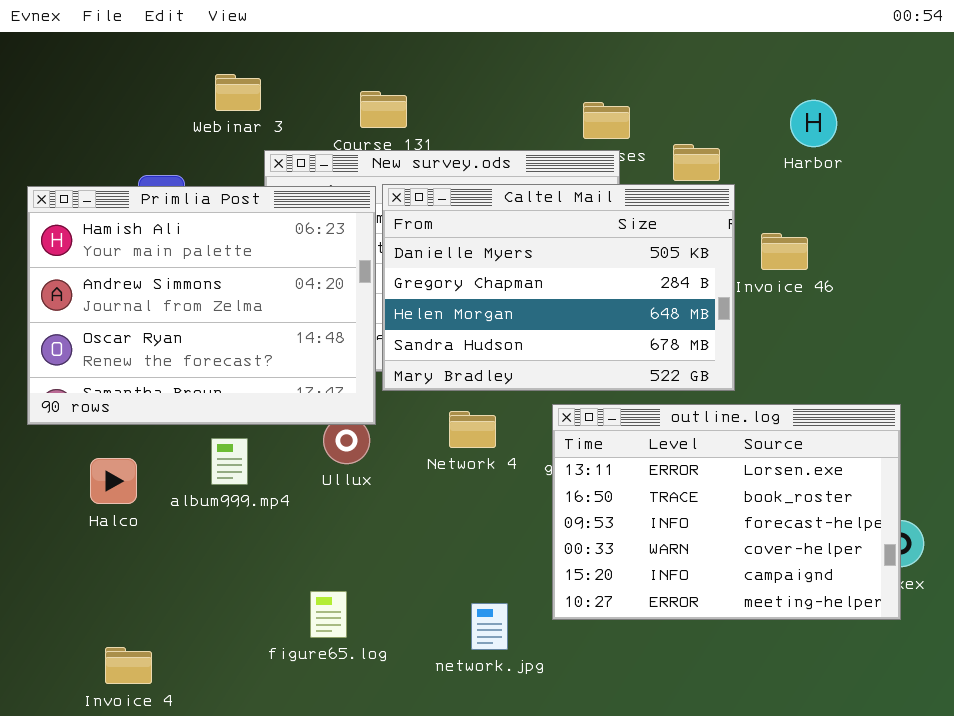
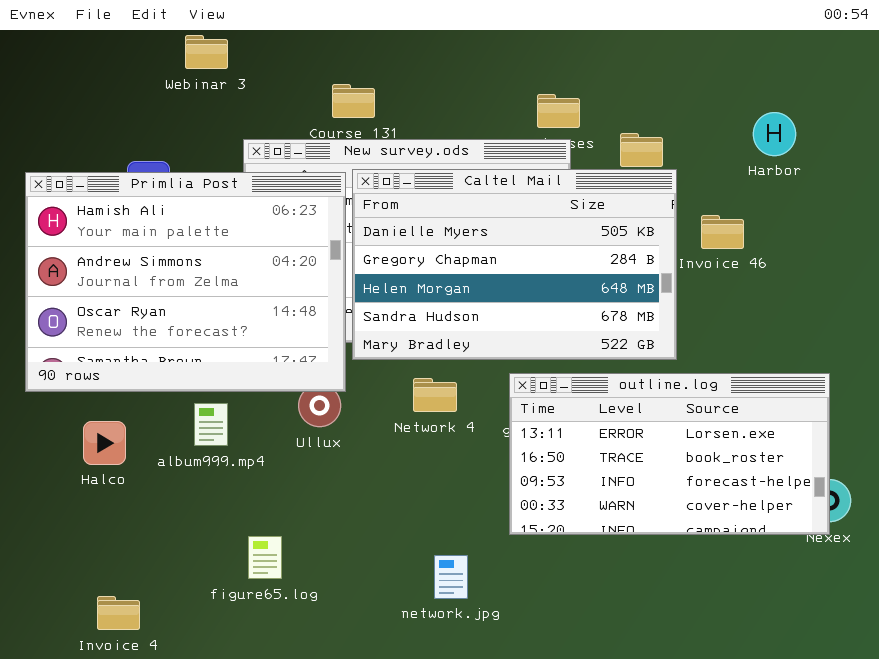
Webinar 3: [215,74,261,111] -> [185,35,228,69], moved
Harbor: [790,100,837,147] -> [753,112,796,156], moved
outline.log: [552,404,901,620] -> [509,373,830,535], resized
figure65.log: [310,591,347,638] -> [248,536,282,579], moved

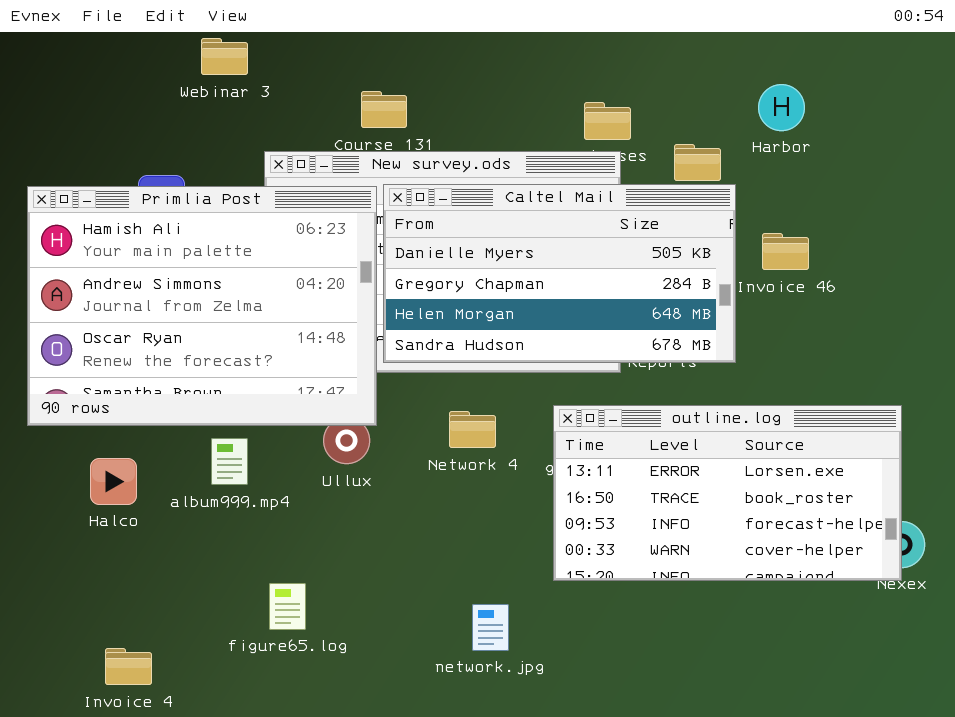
Harbor: [753,112,796,156] -> [758,84,805,131], moved
Caltel Mail: [352,169,677,360] -> [383,184,736,363], resized

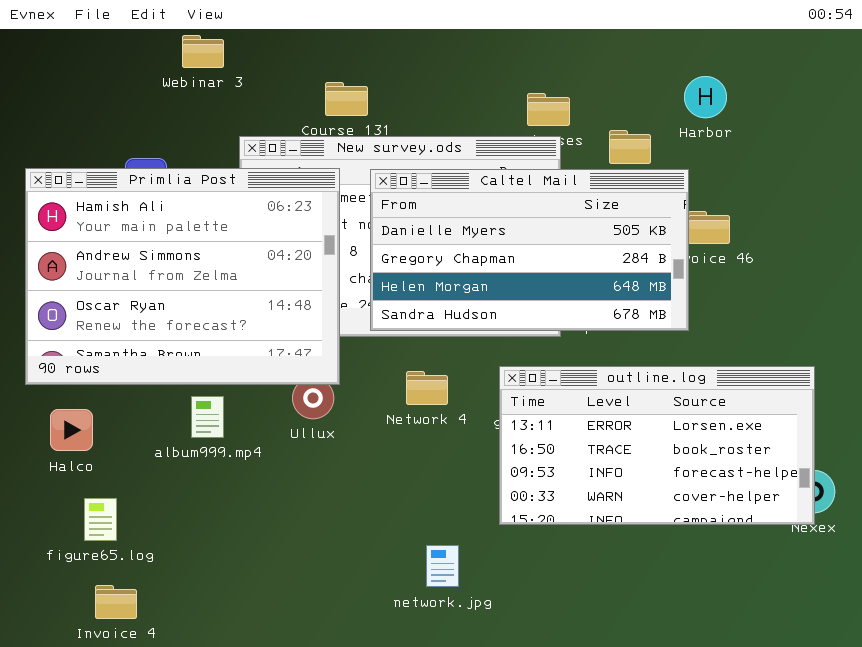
Caltel Mail: [383,184,736,363] -> [370,169,689,331], moved
Halco: [90,458,137,505] -> [50,409,93,451], moved
figure65.log: [269,583,306,630] -> [84,498,117,541], moved

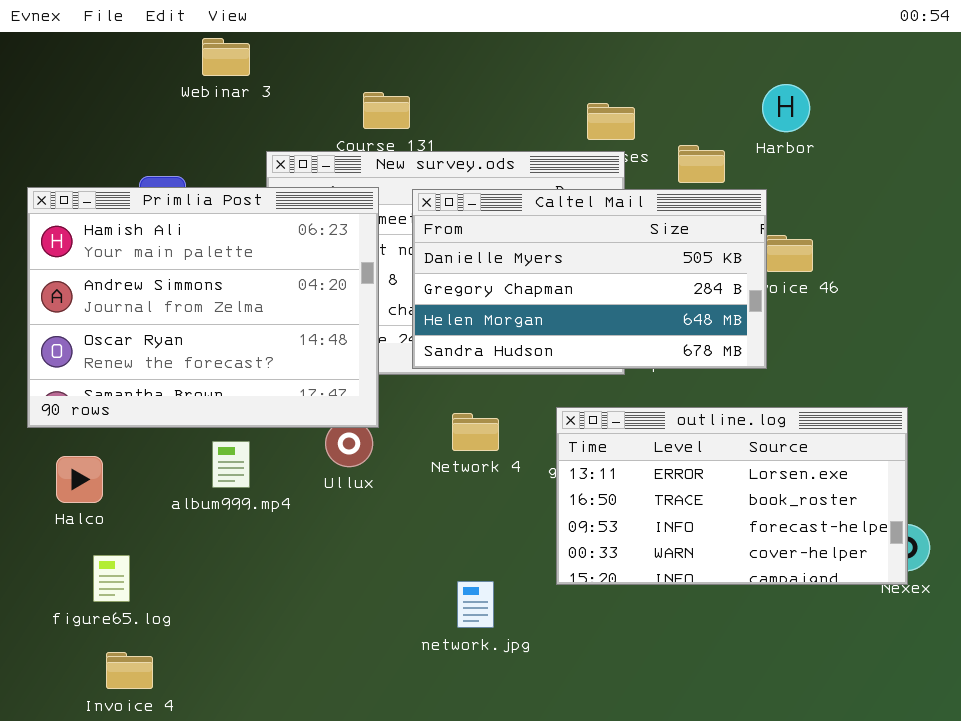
network.jpg: [426,545,459,587] -> [457,581,494,628], moved

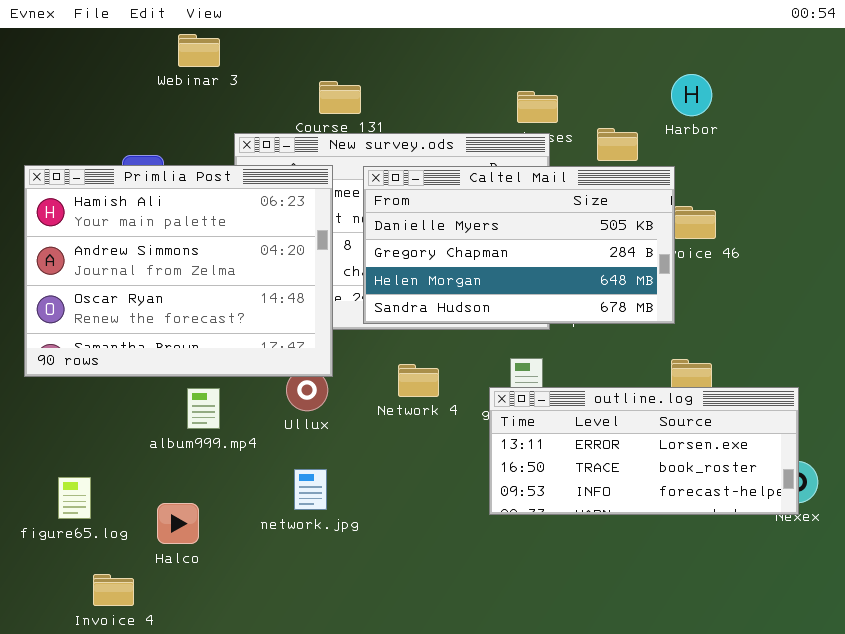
outline.log: [556,407,908,585] -> [489,387,799,515], resized
Halco: [56,456,103,503] -> [157,503,199,544], moved
figure65.log: [93,555,130,602] -> [58,477,91,519], moved
network.jpg: [457,581,494,628] -> [294,469,327,510], moved

